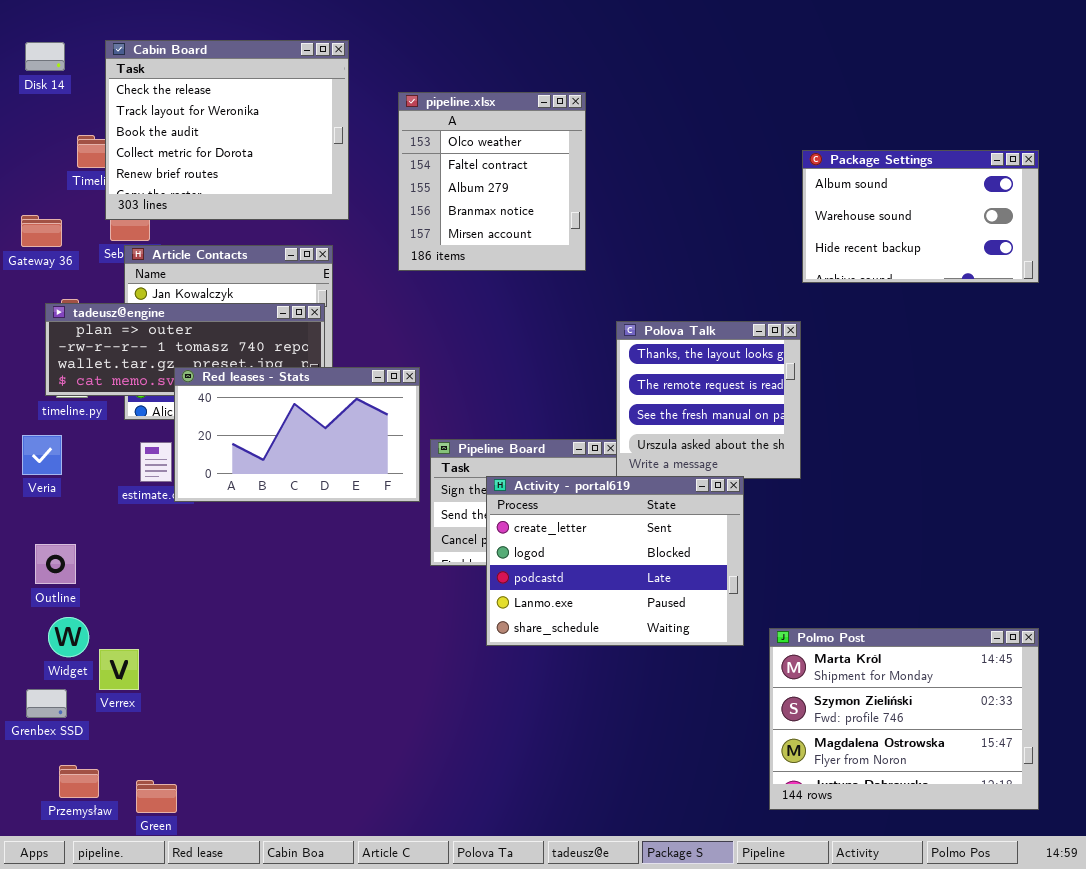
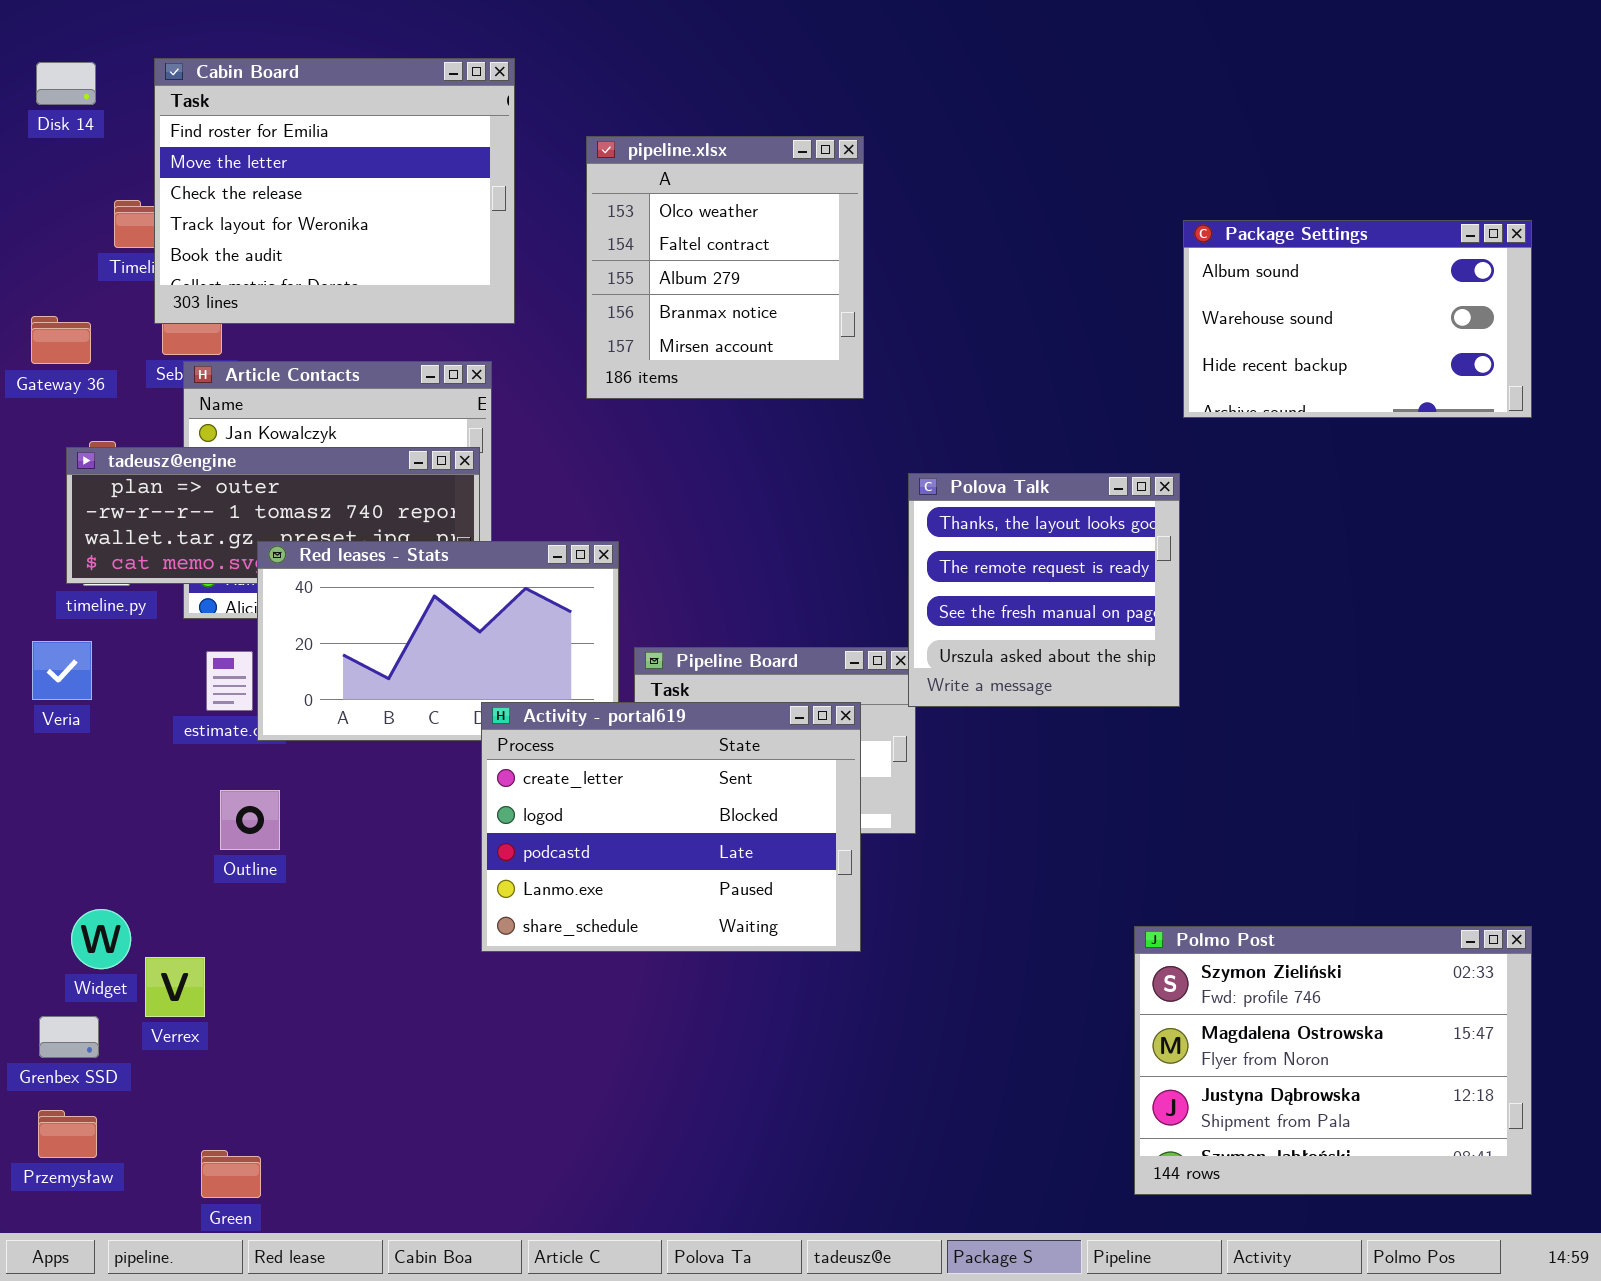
Cabin Board: [105,40,349,220] -> [154,58,515,324], scrolled up 2 rows
Activity - portal619: [486,476,744,646] -> [481,702,861,952], moved
Outline: [35,544,76,584] -> [220,790,280,850], moved
Polmo Post: [769,628,1039,810] -> [1134,926,1532,1195], scrolled down 1 row
Przemysław: [59,765,99,798] -> [38,1110,97,1158], moved

